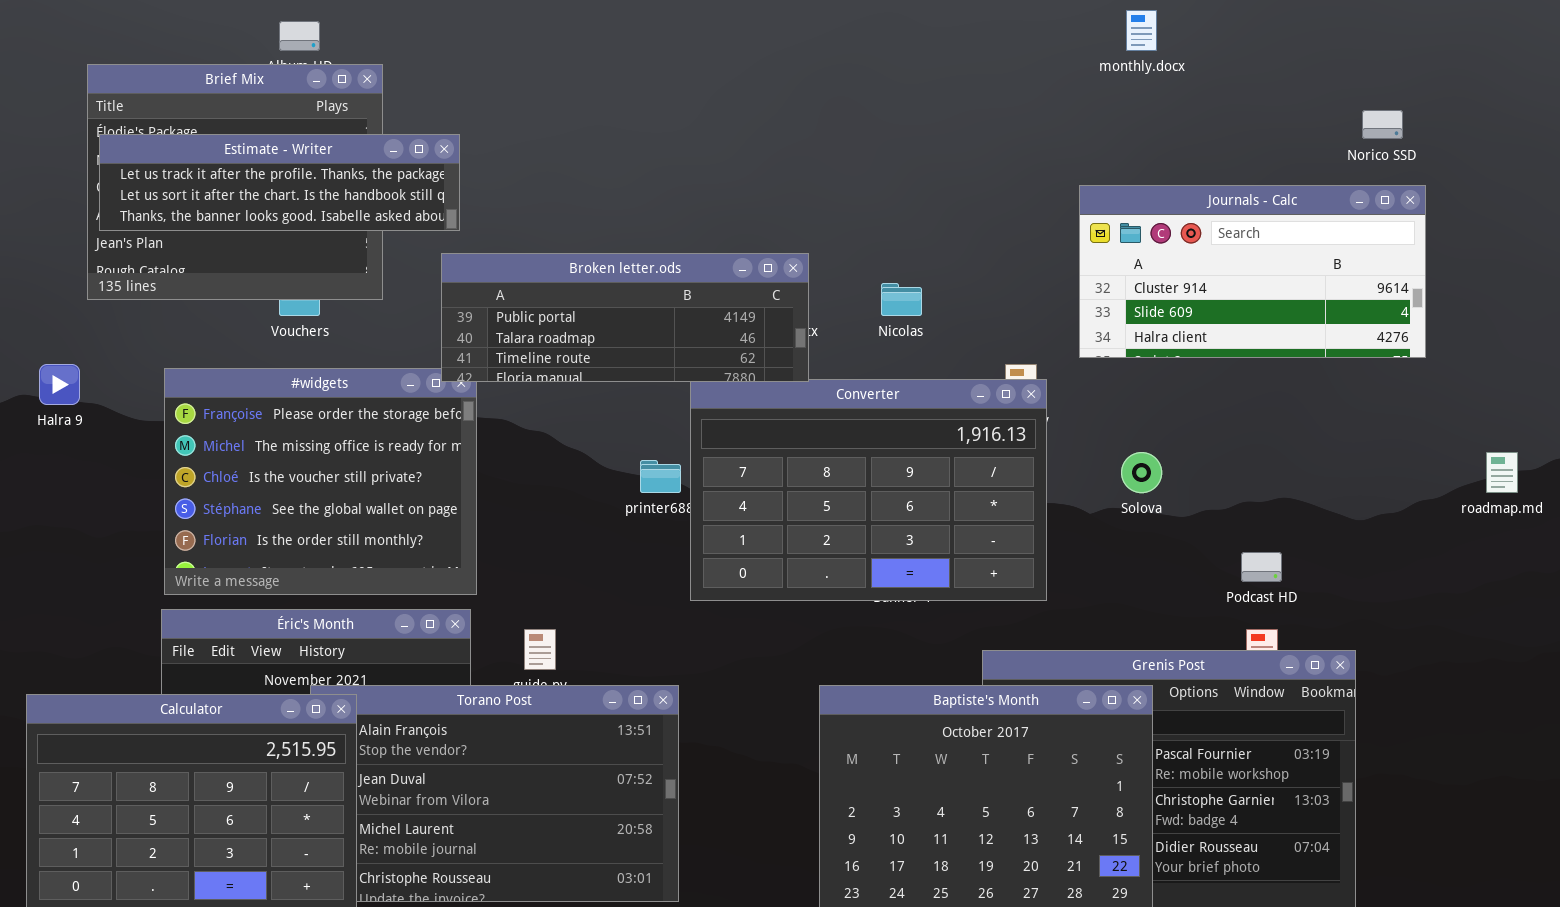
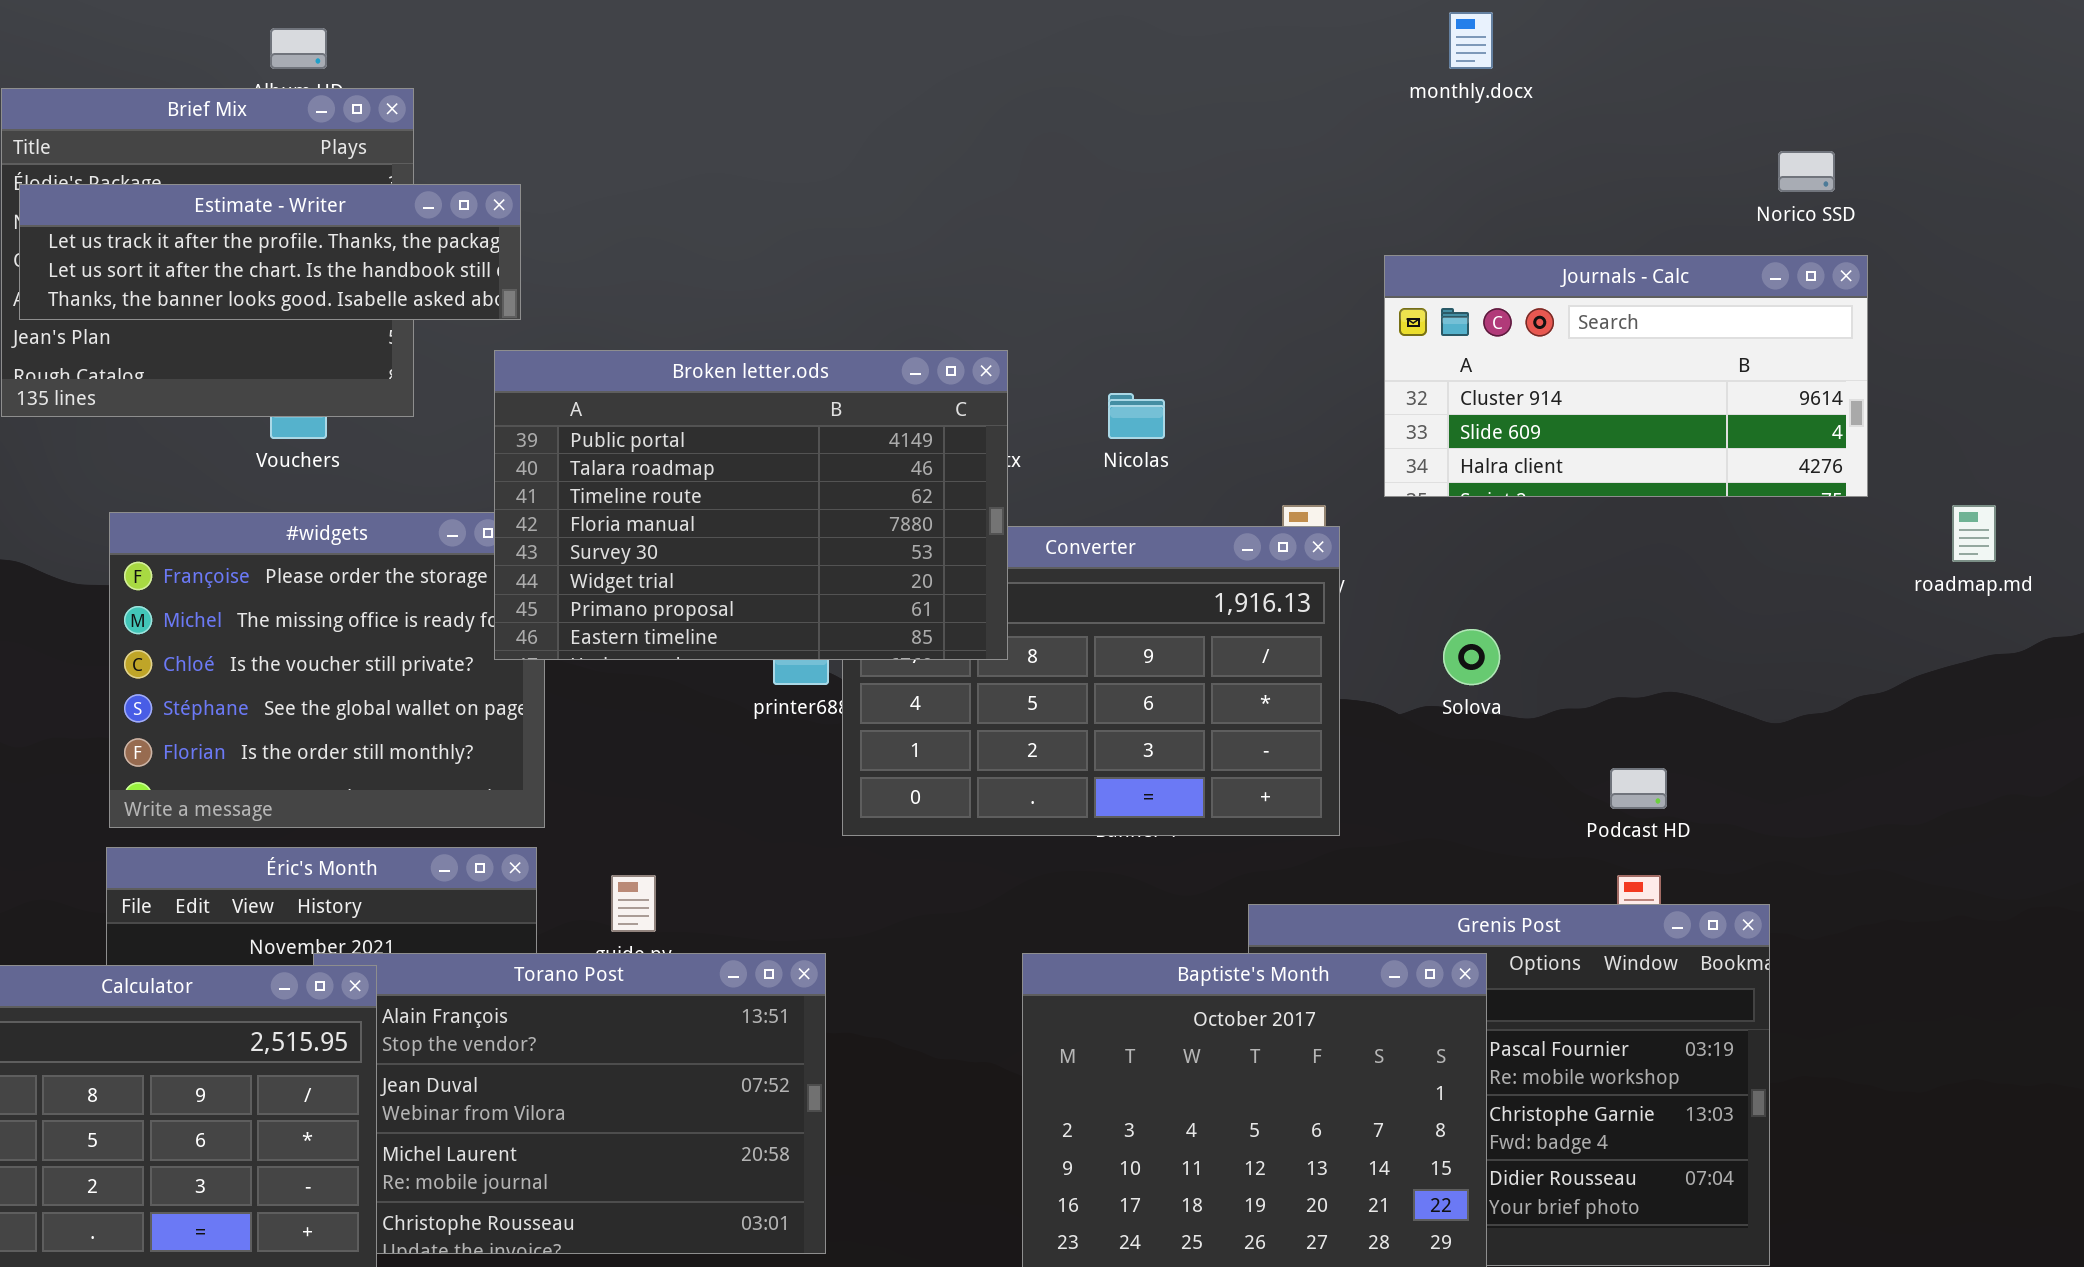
Broken letter.ods: [441,253,809,382] -> [494,350,1008,660], resized
roadmap.md: [1486,452,1518,493] -> [1952,505,1996,562], moved

